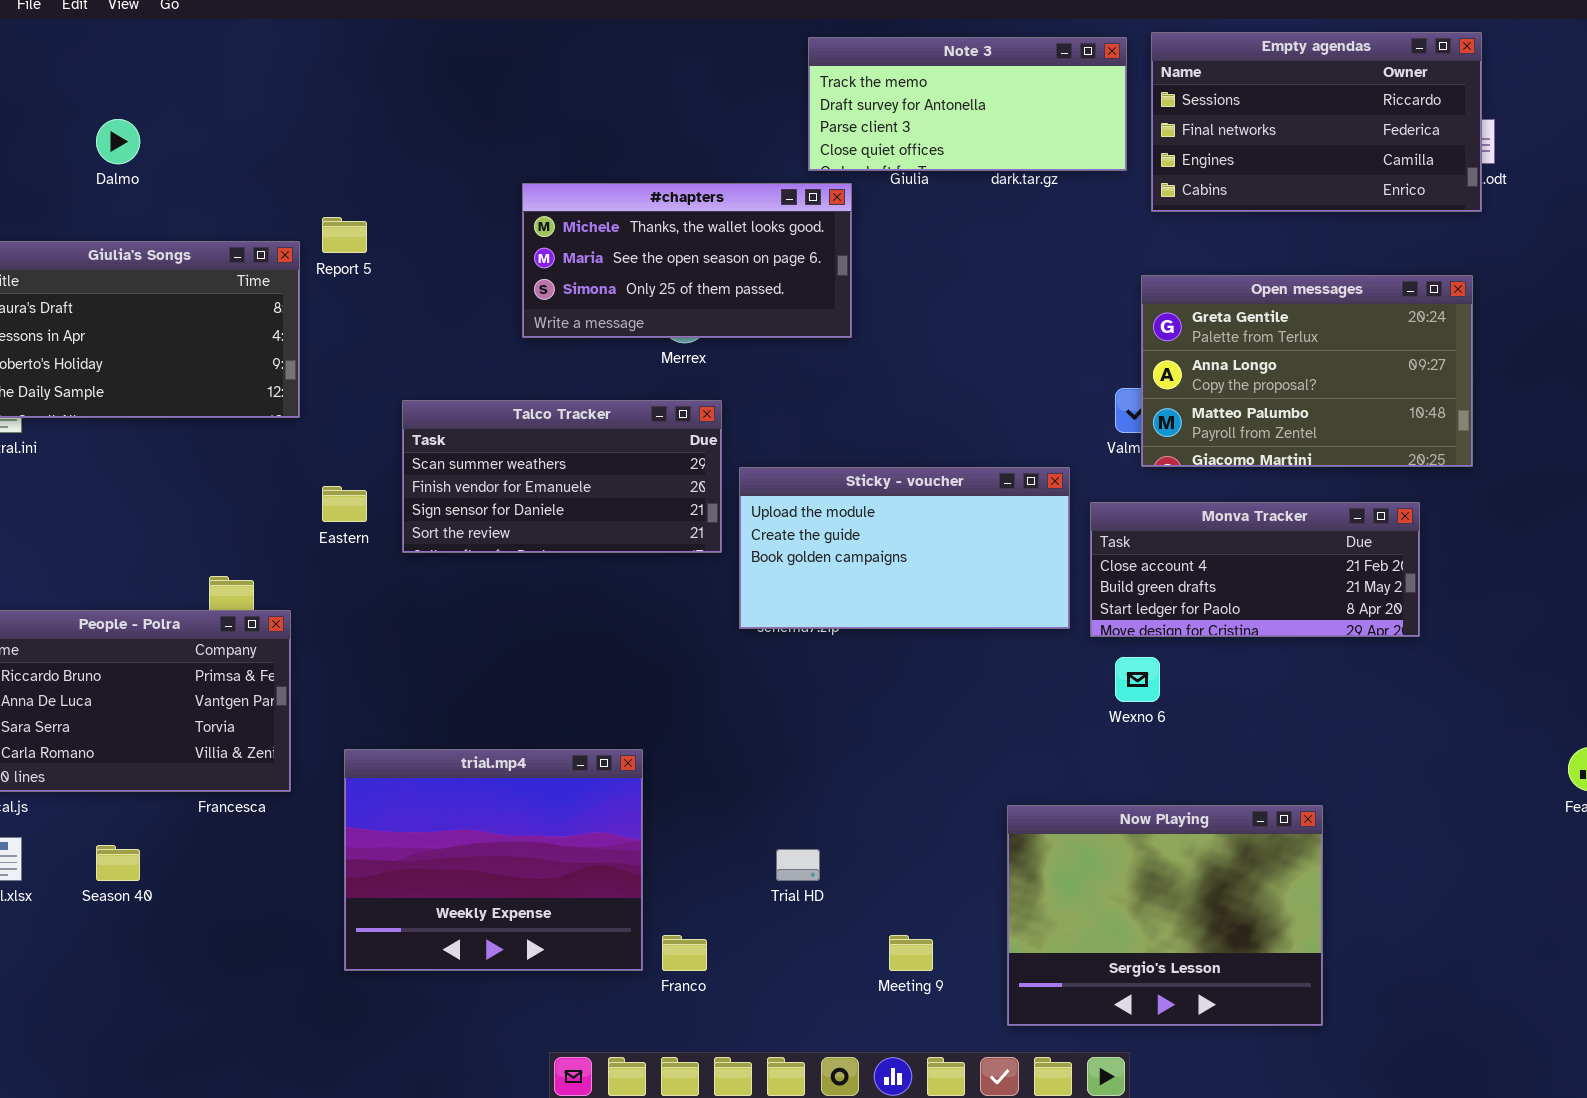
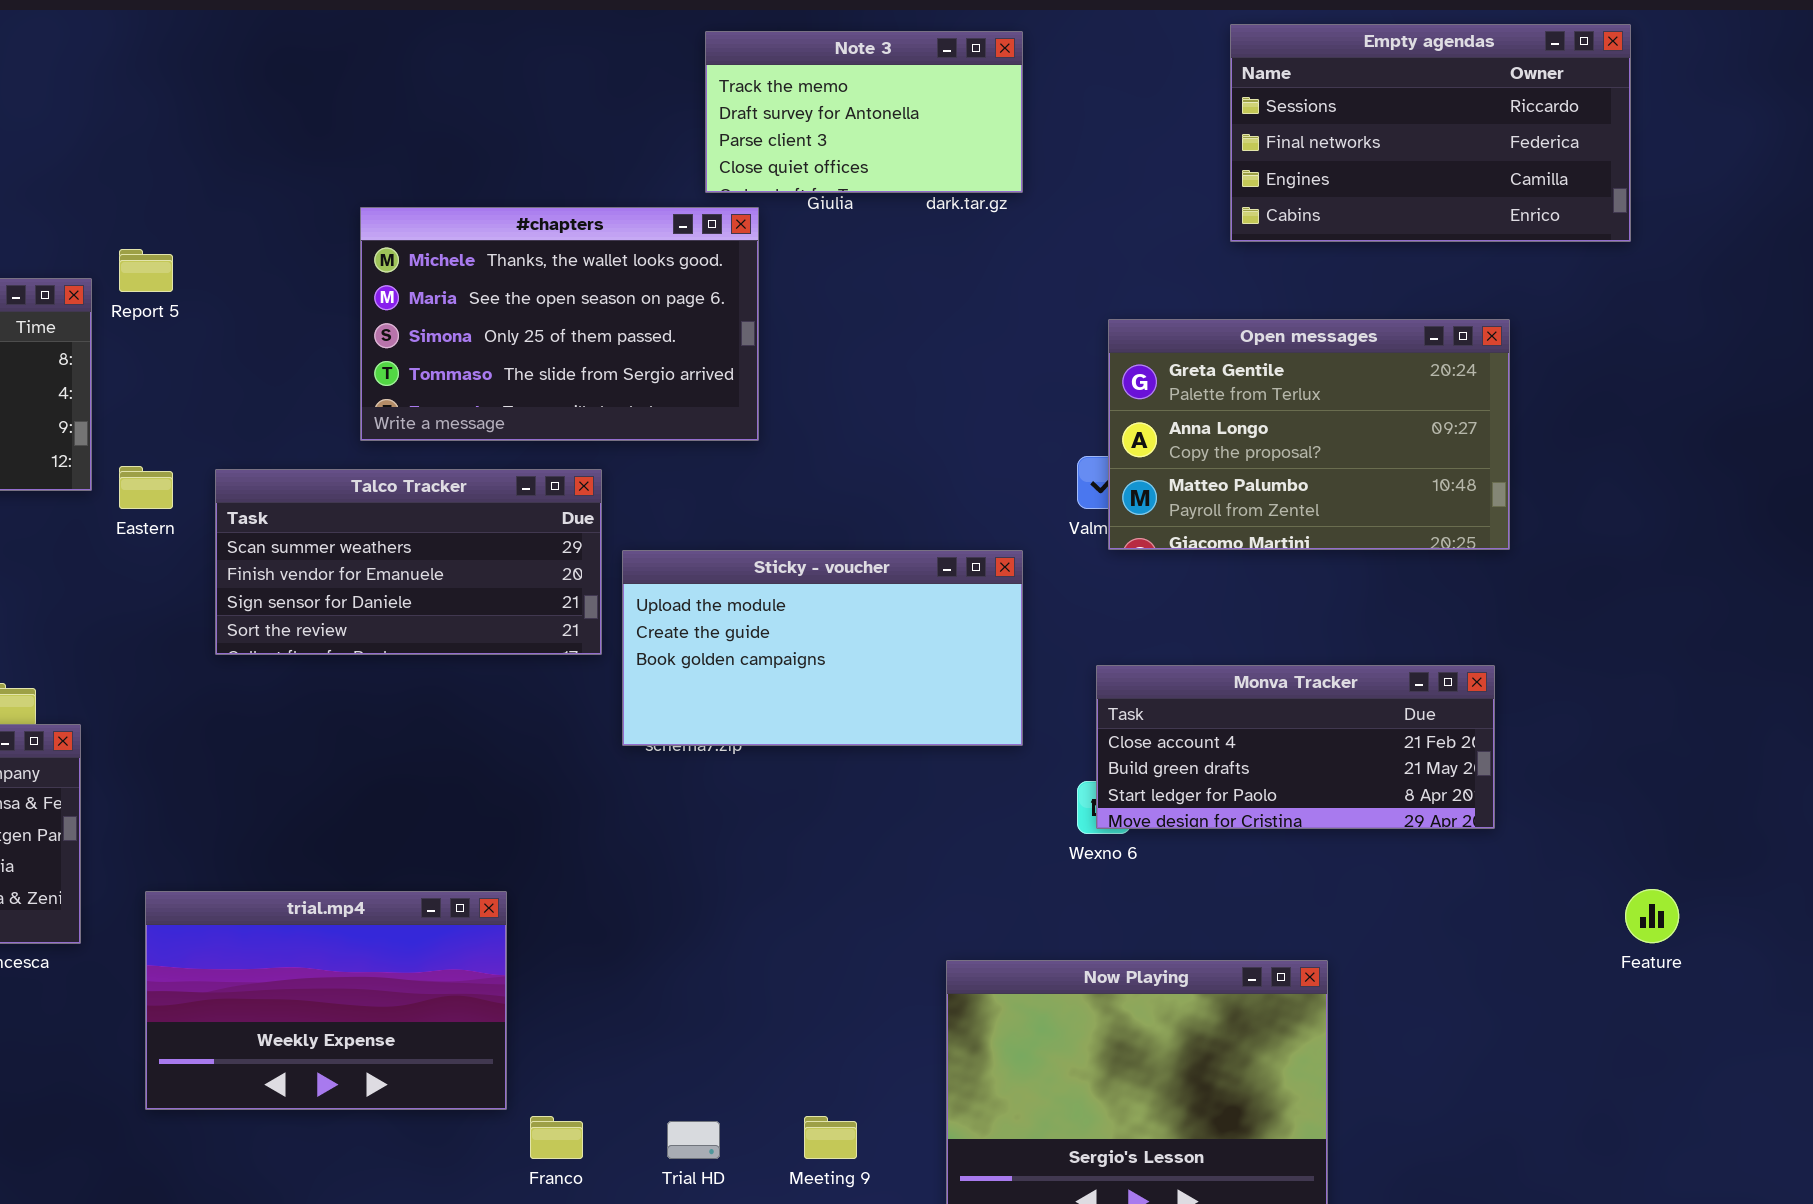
Empty agendas: [1151,32,1482,212] -> [1230,24,1631,242], moved
Note 3: [808,37,1127,171] -> [705,31,1023,193], resized
#chapters: [522,183,852,338] -> [360,207,759,441], resized
Eastern: [322,486,367,522] -> [119,466,173,509], moved
Monva Tracker: [1090,502,1420,637] -> [1096,665,1495,829], moved
trial.mp4: [344,749,643,971] -> [145,891,507,1110], resized
Trial HD: [776,849,820,881] -> [667,1121,720,1159], moved

